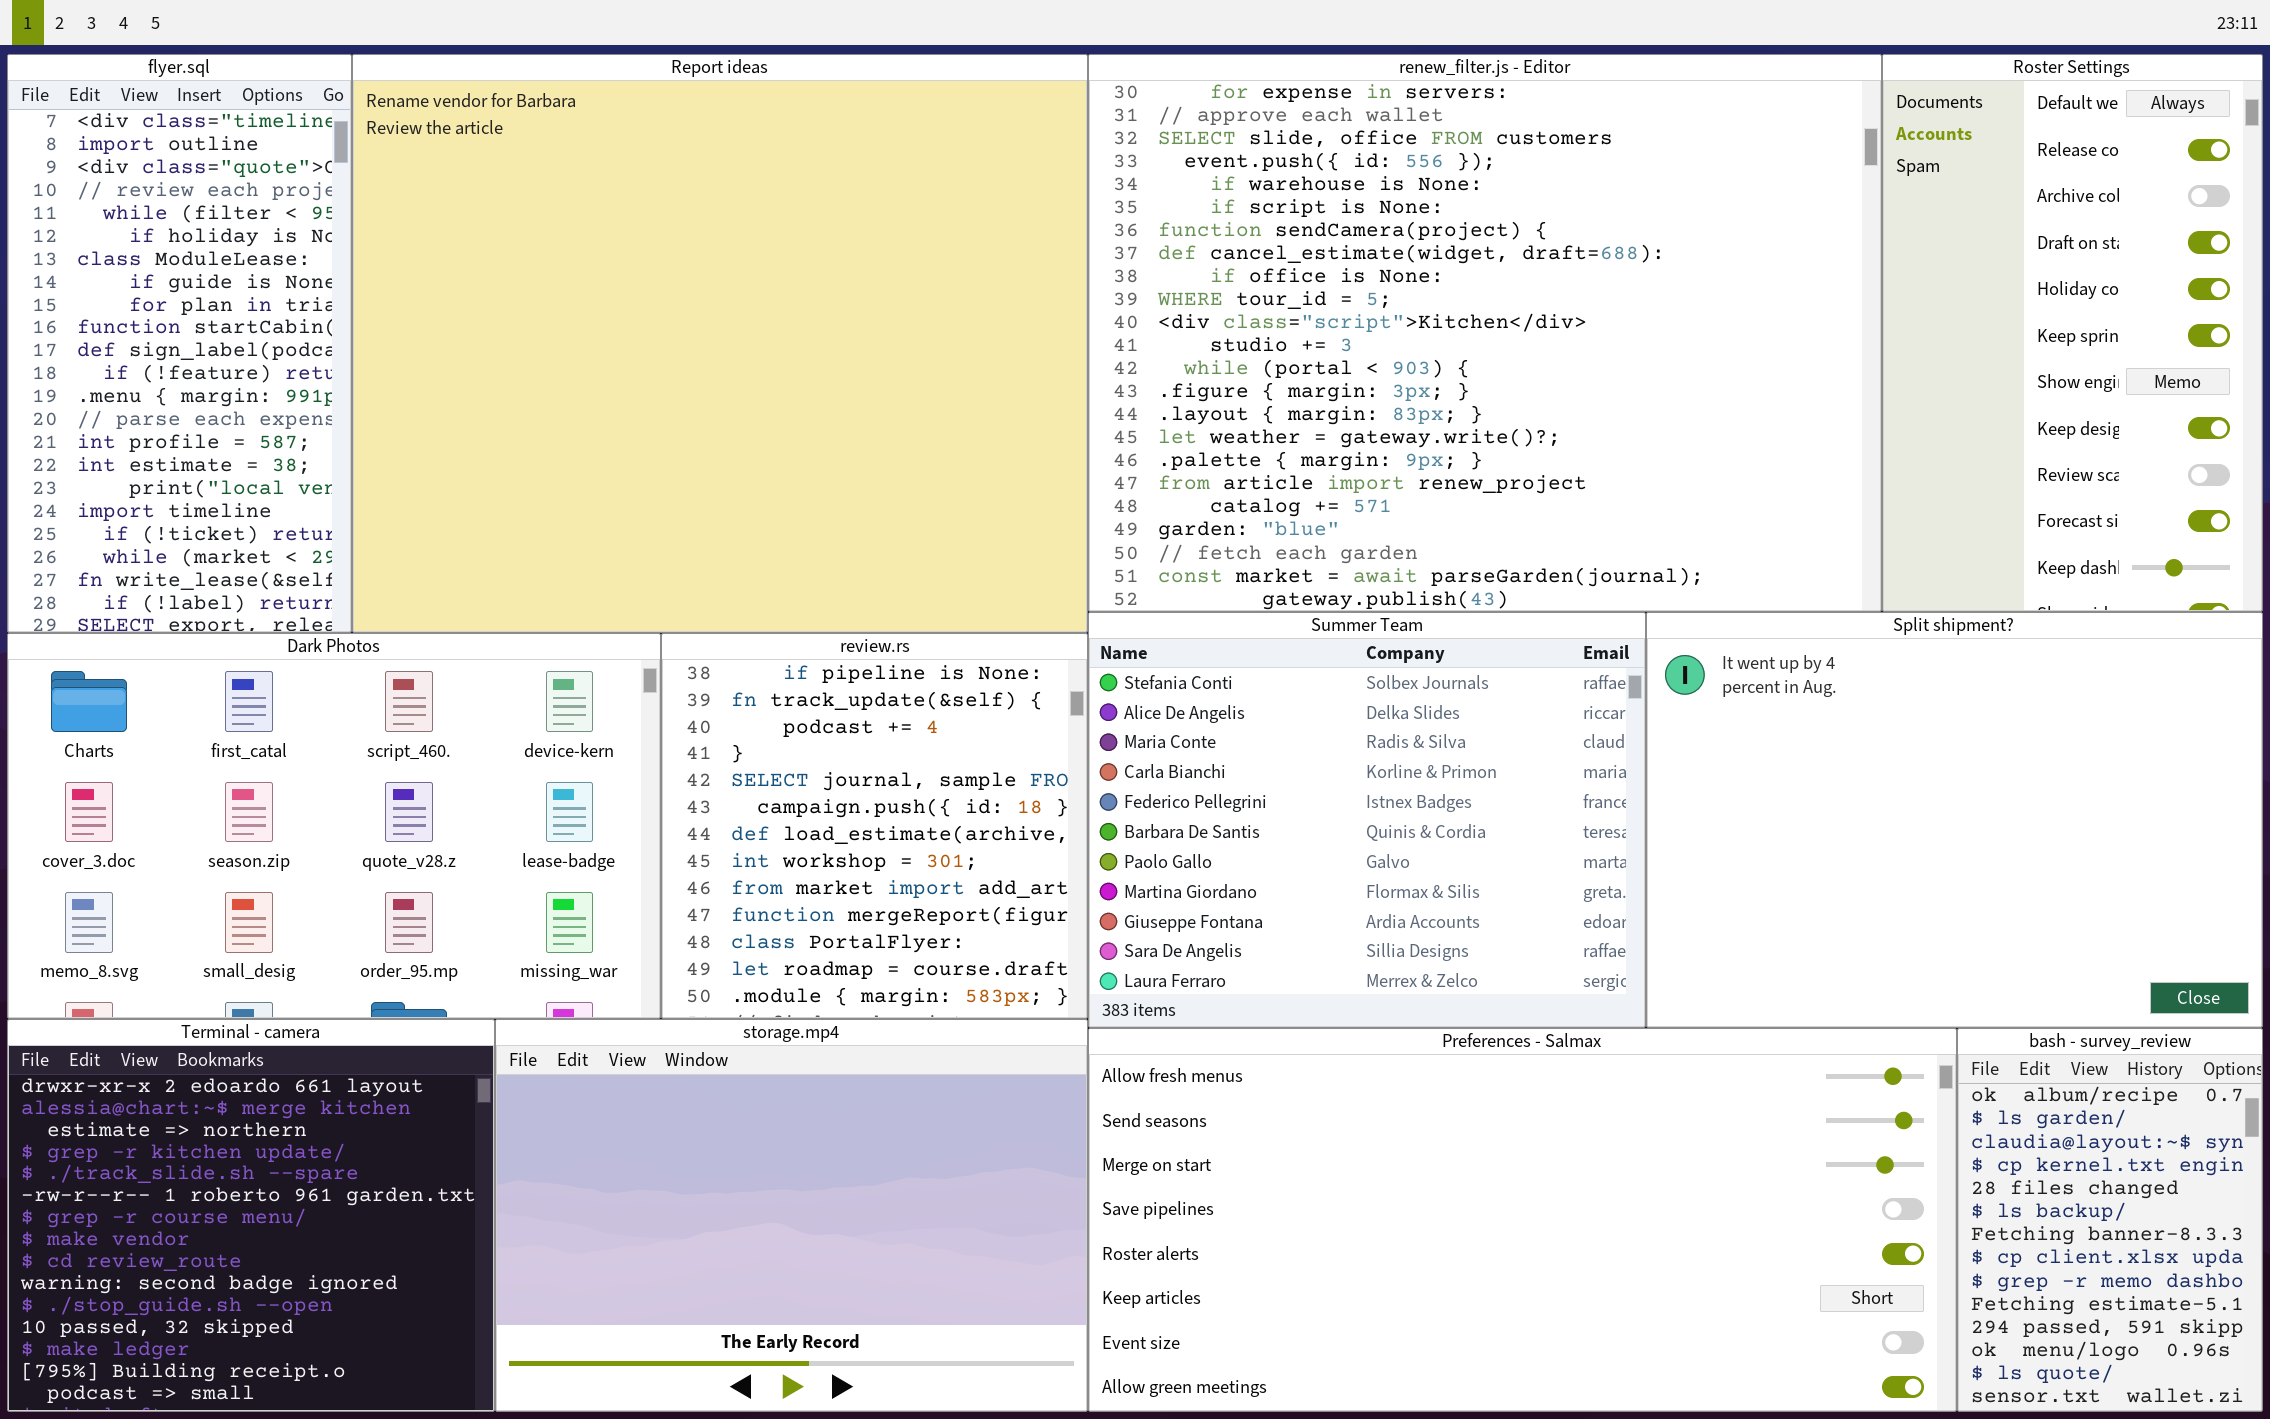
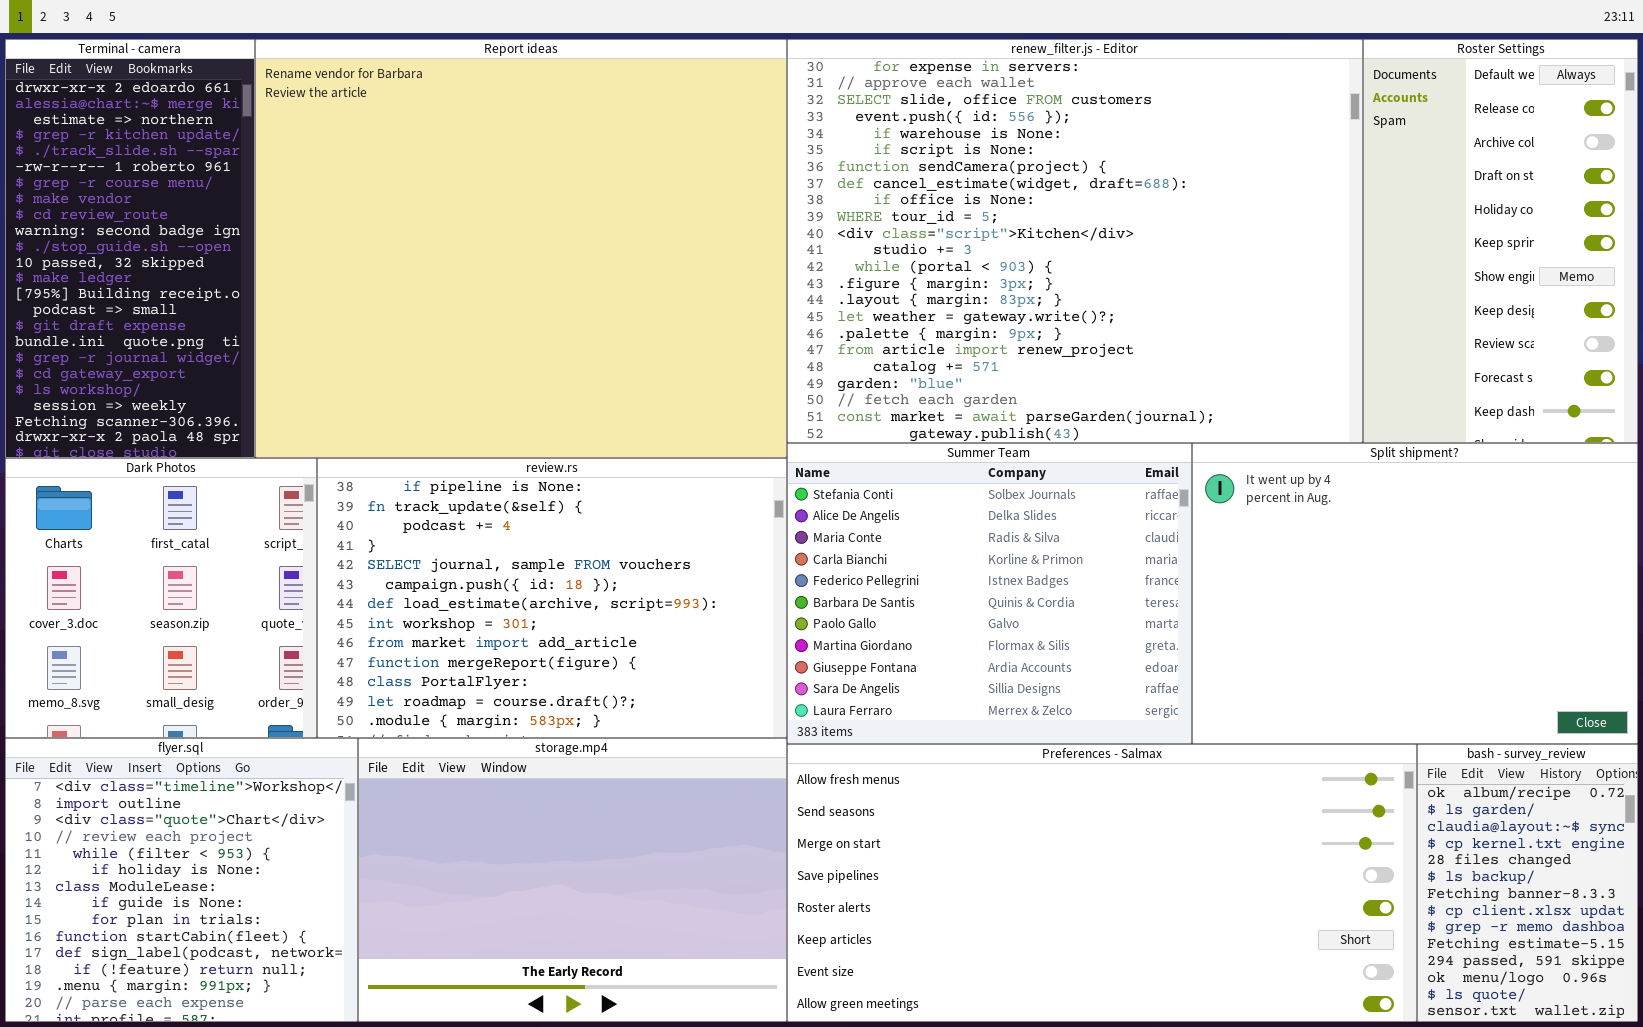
flyer.sql: [7,54,352,633] -> [5,738,358,1022], moved, resized
Dark Photos: [7,633,661,1019] -> [5,458,317,738], resized
review.rs: [661,633,1088,1019] -> [317,458,787,738], resized
Terminal - camera: [7,1019,495,1412] -> [5,39,255,458], moved, resized

